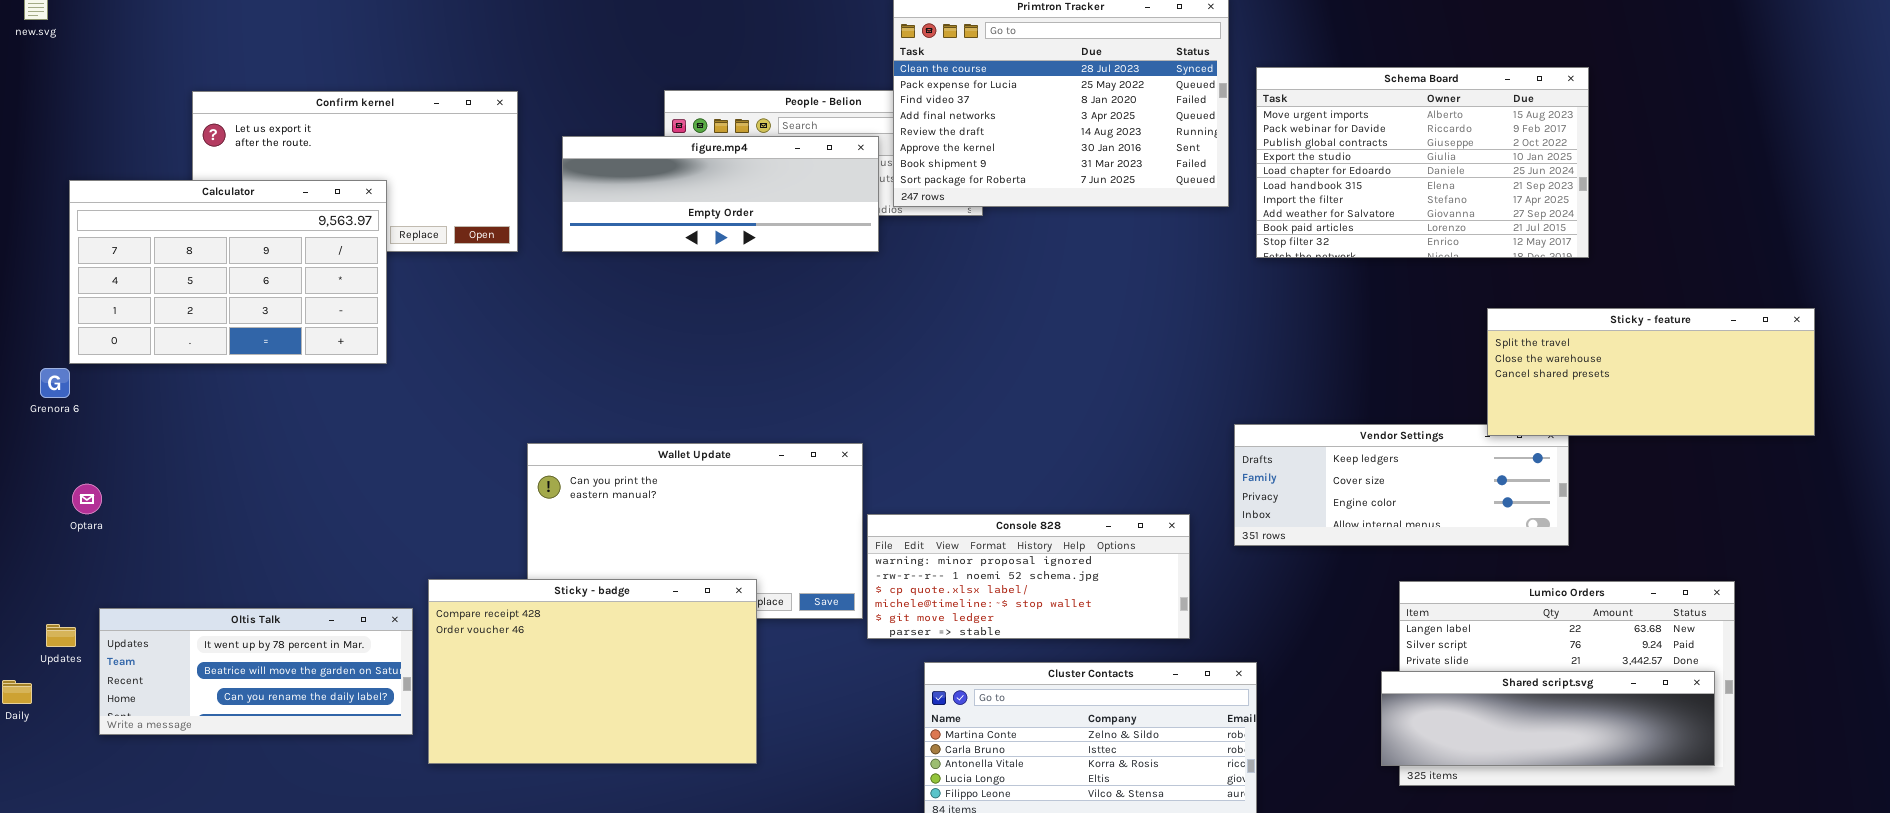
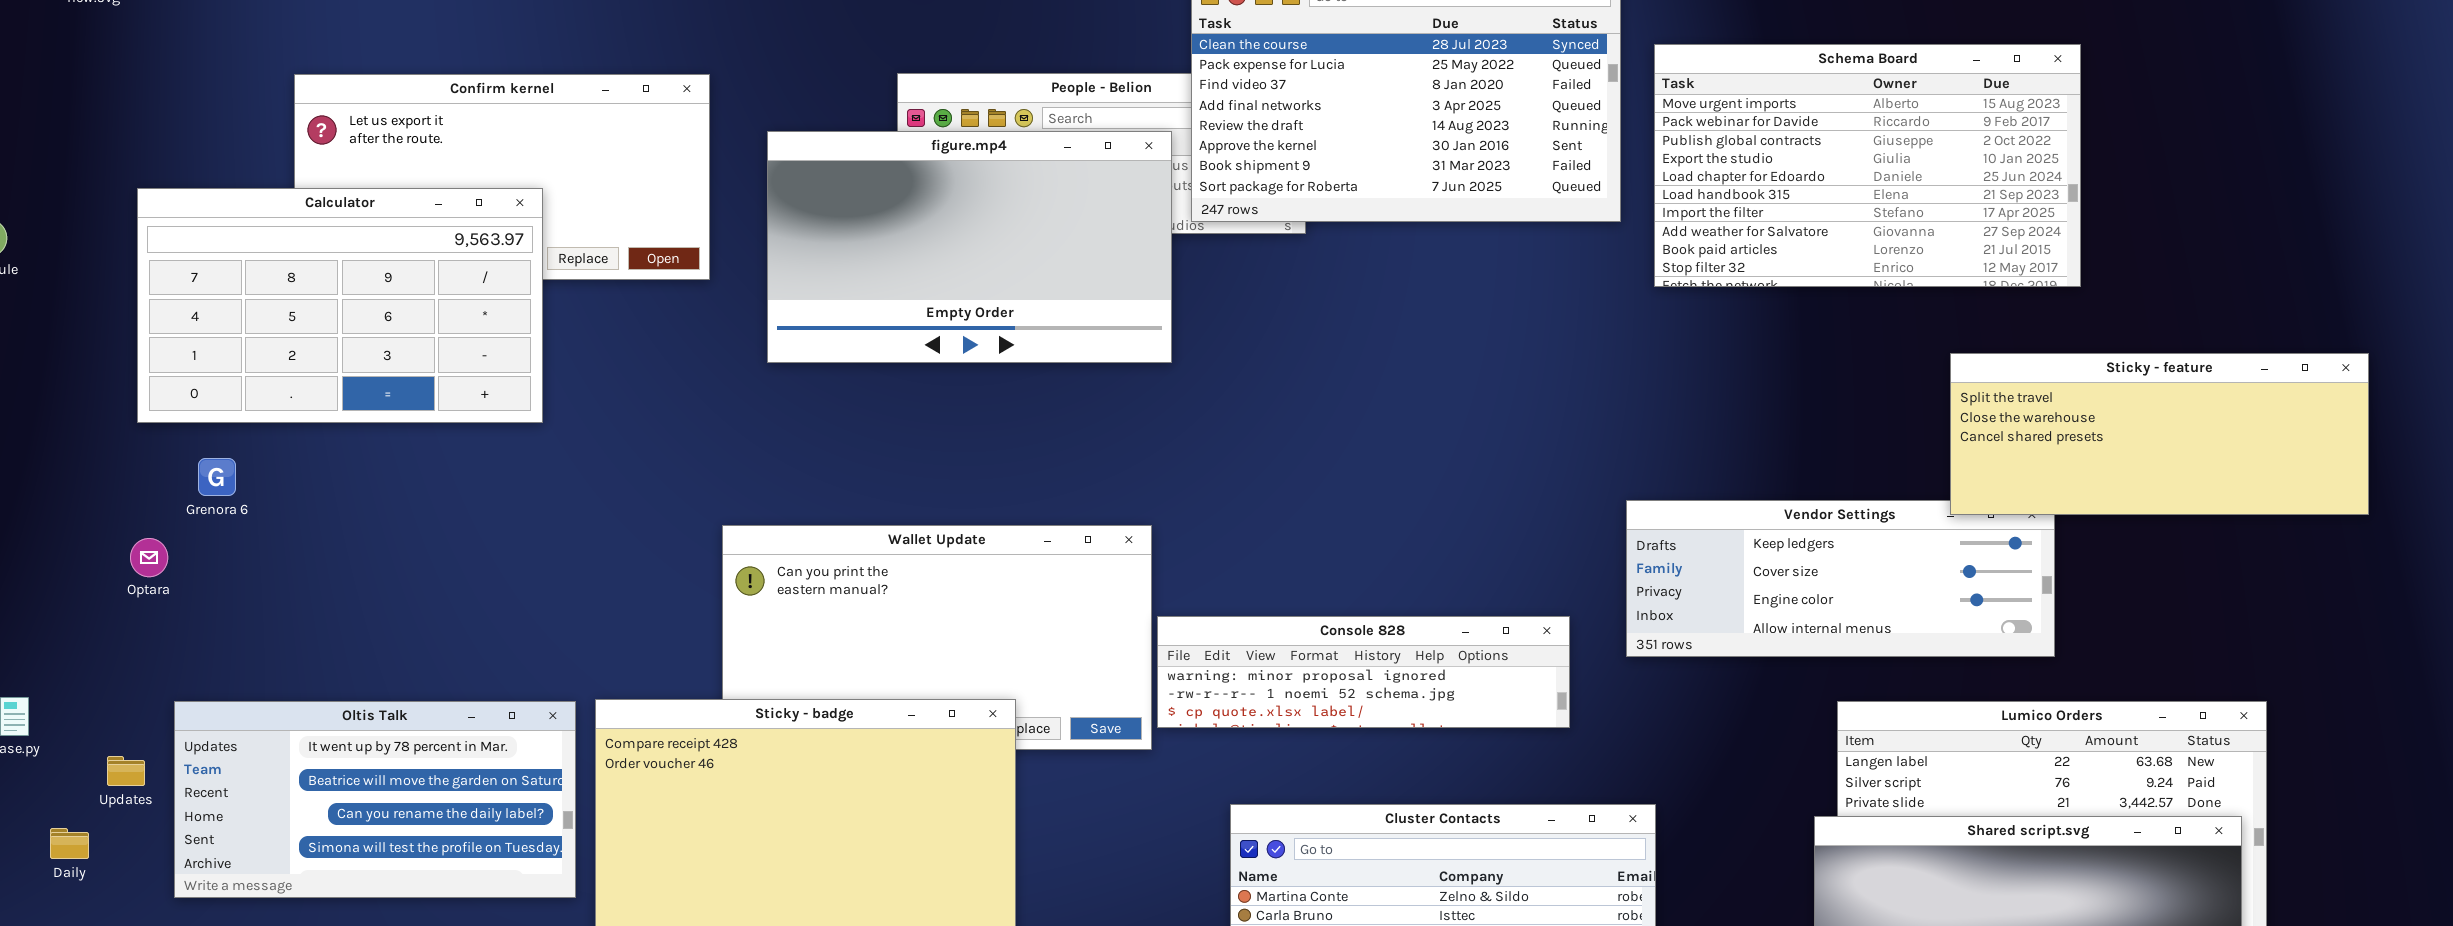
figure.mp4: [562,136,879,252] -> [767,131,1172,363], resized
Grenora 6: [40,368,70,398] -> [198,458,236,496], moved
Optara: [72,484,102,514] -> [130,538,168,577], moved
Console 828: [867,514,1190,639] -> [1157,616,1570,728], resized
Oltis Talk: [99,608,413,735] -> [174,701,576,898], resized

